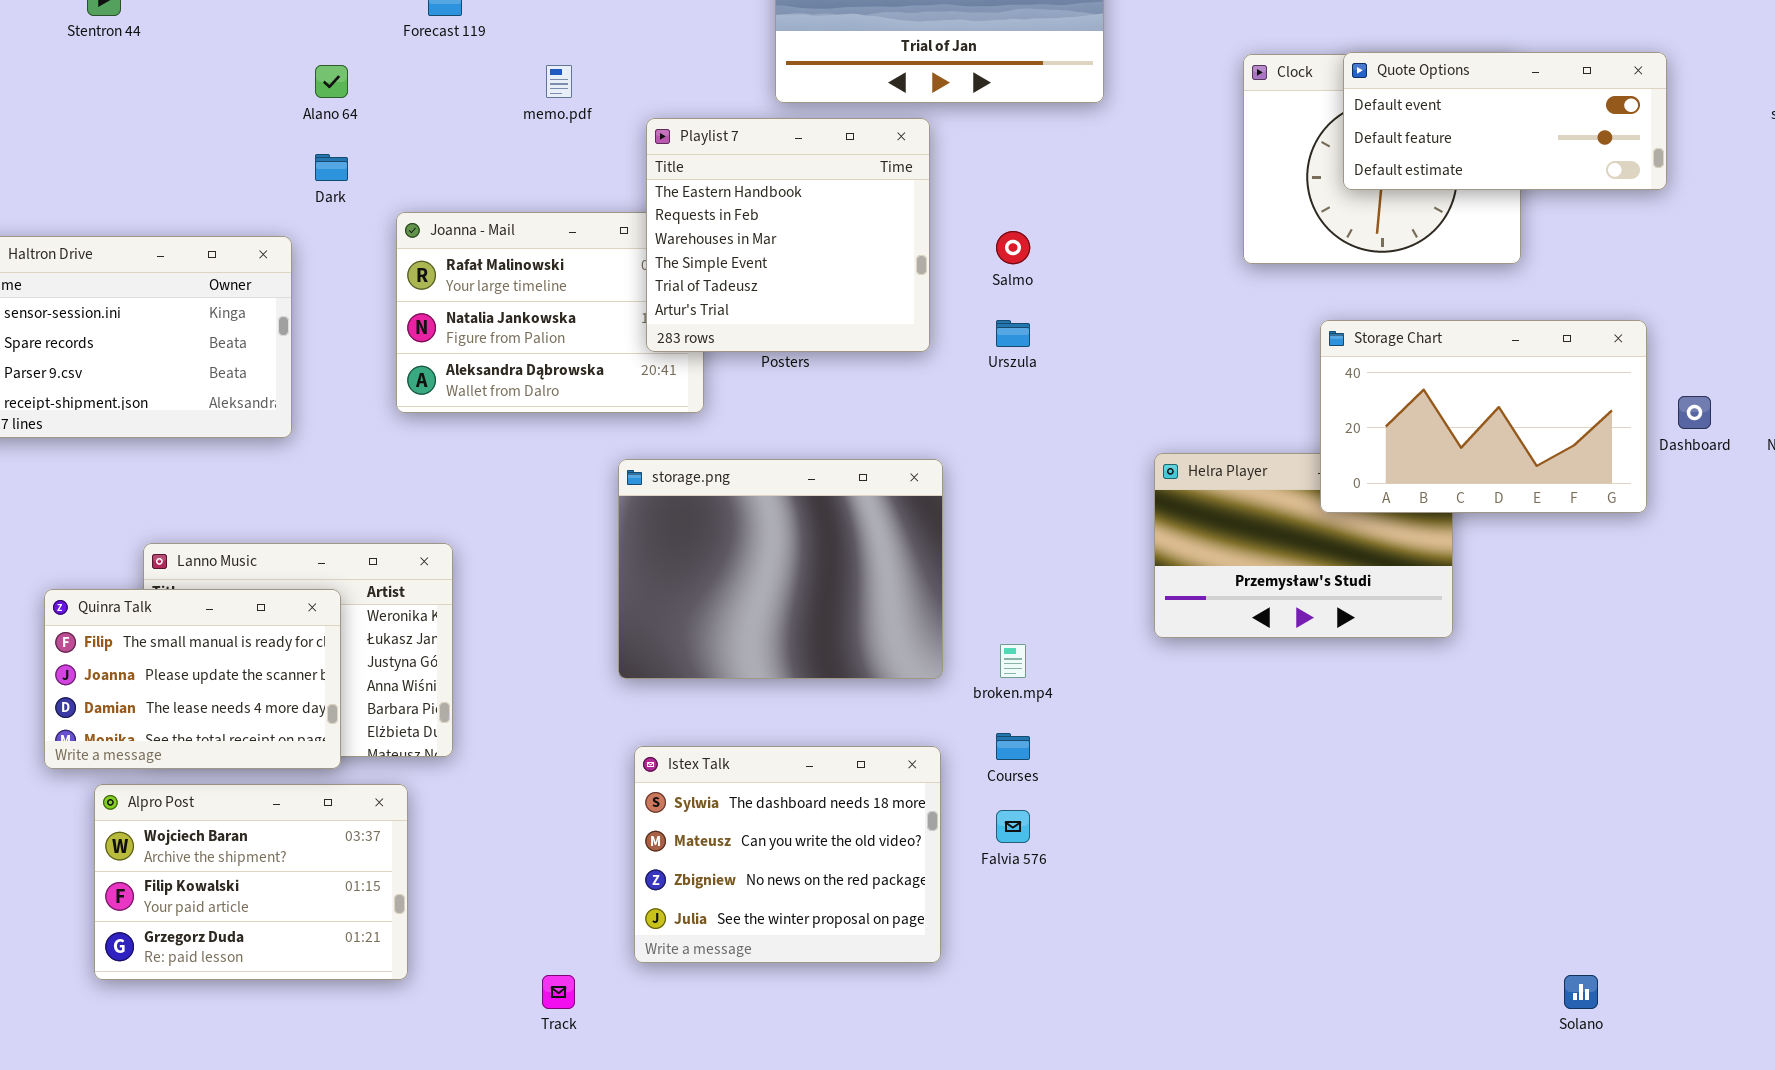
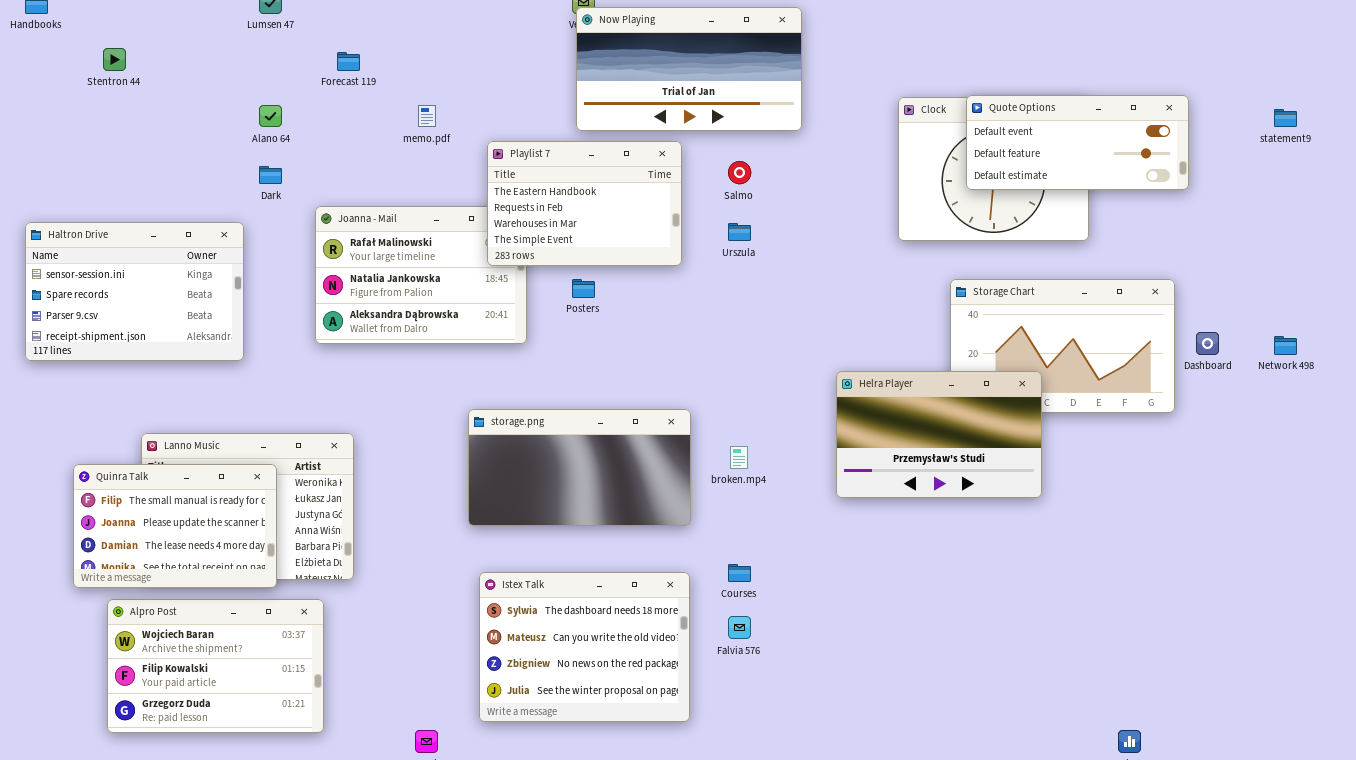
Playlist 7: [646,118,930,352] -> [487,141,682,266], resized
Salmo: [996,231,1030,264] -> [728,161,751,184], moved
Urszula: [996,320,1030,347] -> [728,223,751,241], moved
Helra Player: [1154,453,1453,638] -> [836,371,1042,498], raised
storage.png: [618,459,943,679] -> [468,409,691,526], resized
broken.mp4: [1000,644,1026,678] -> [730,446,748,469], moved

